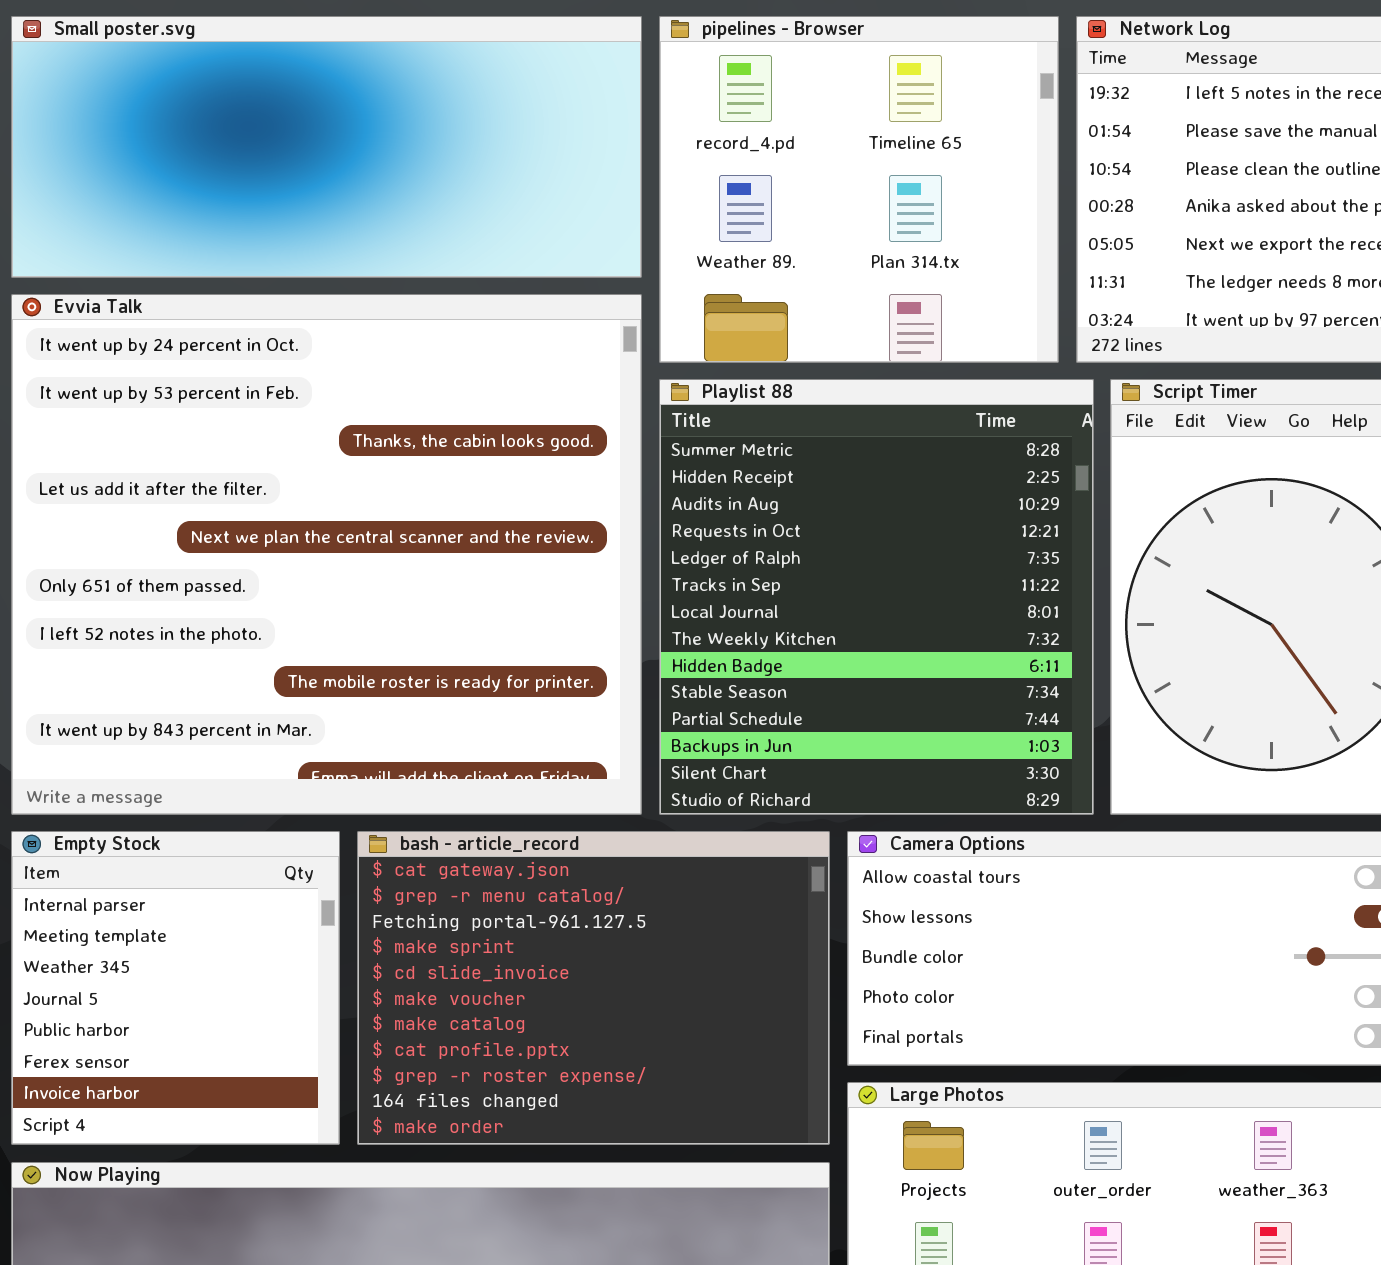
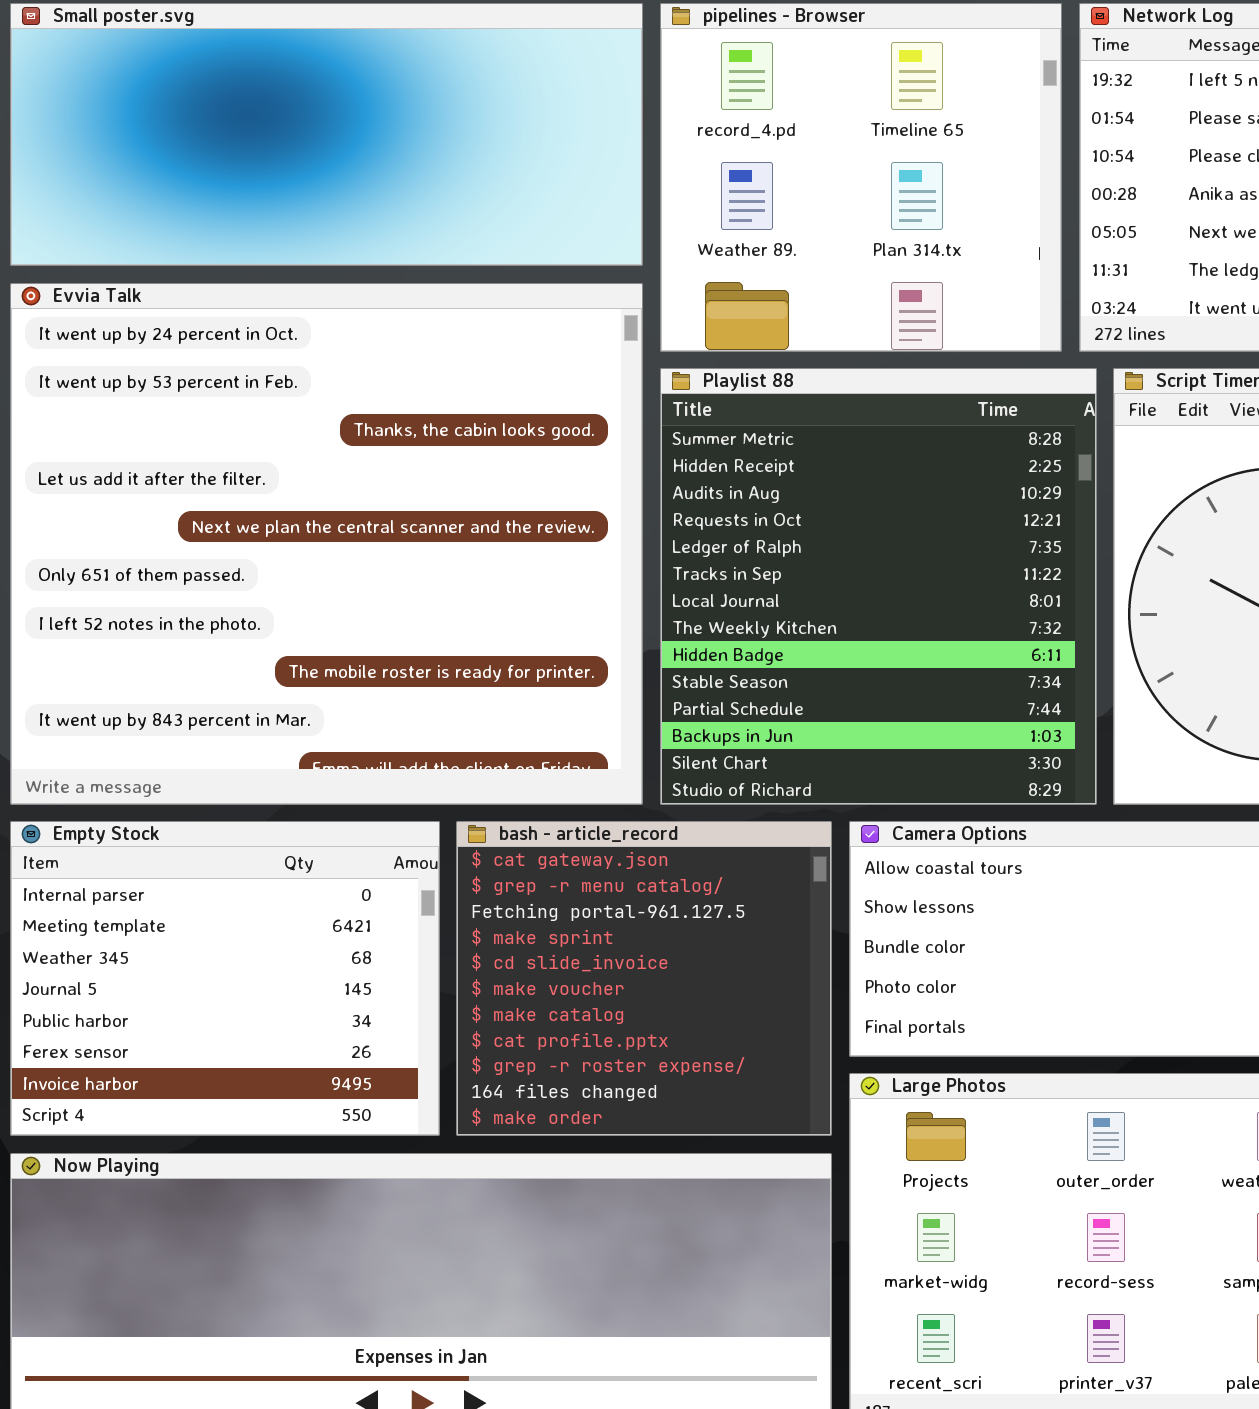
Empty Stock: [11,831,340,1145] -> [10,821,440,1136], resized
bash - article_record: [357,831,830,1145] -> [456,821,832,1136], resized

